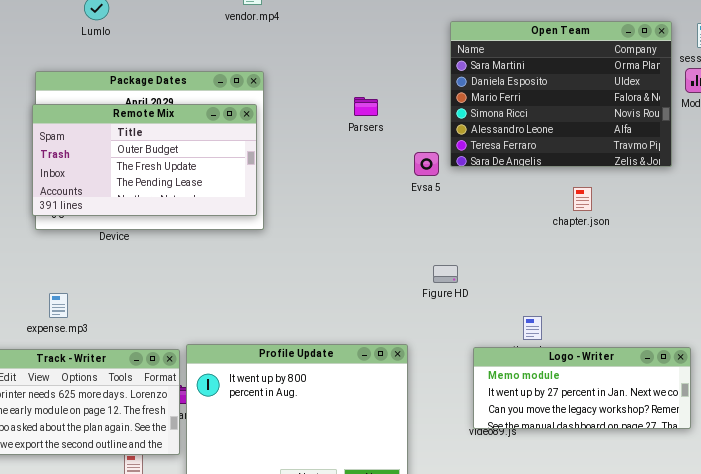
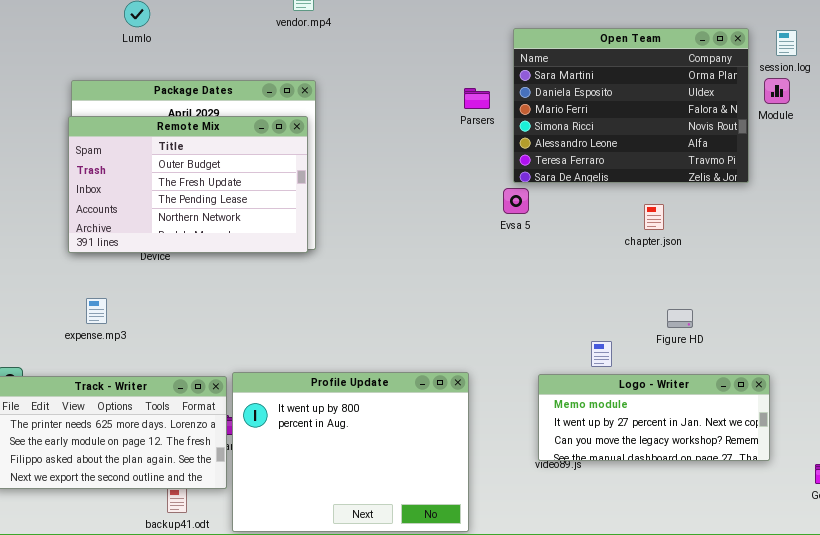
Parsers: [354,97,378,116] -> [464,88,490,109], moved
Remote Mix: [32,104,257,216] -> [68,116,308,253], resized
Evsa 5: [414,152,439,176] -> [503,188,529,214], moved
Figure HD: [433,265,458,283] -> [667,309,693,328], moved
expense.mp3: [49,293,68,318] -> [86,298,107,324], moved

